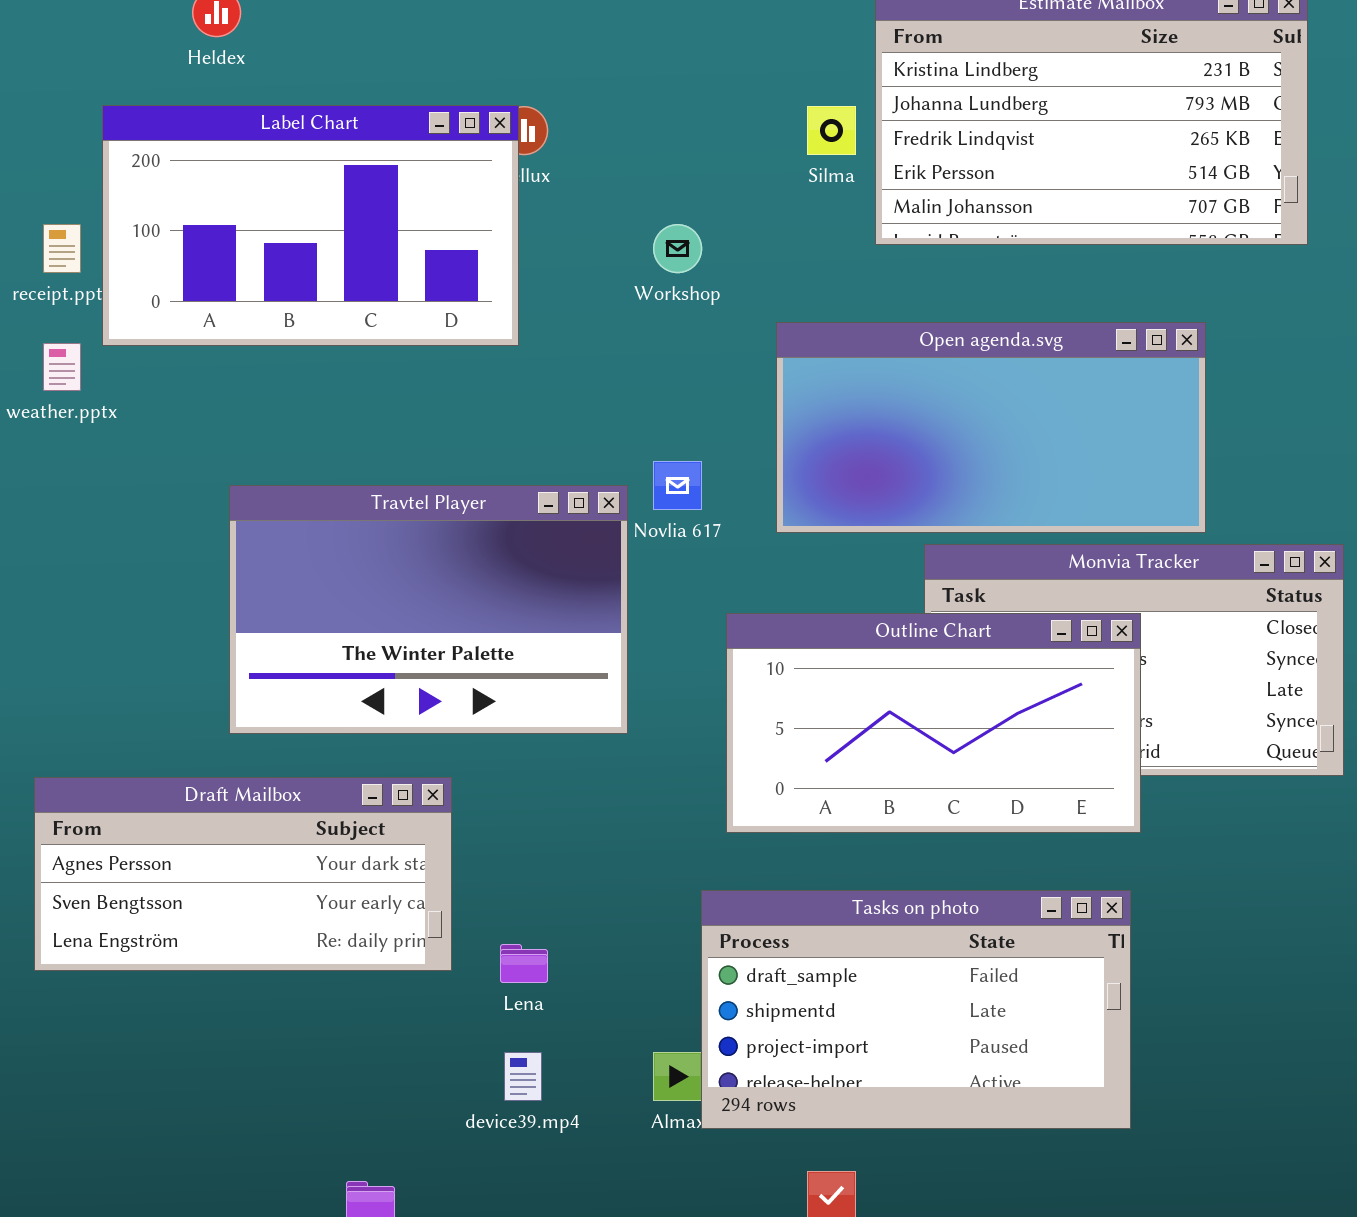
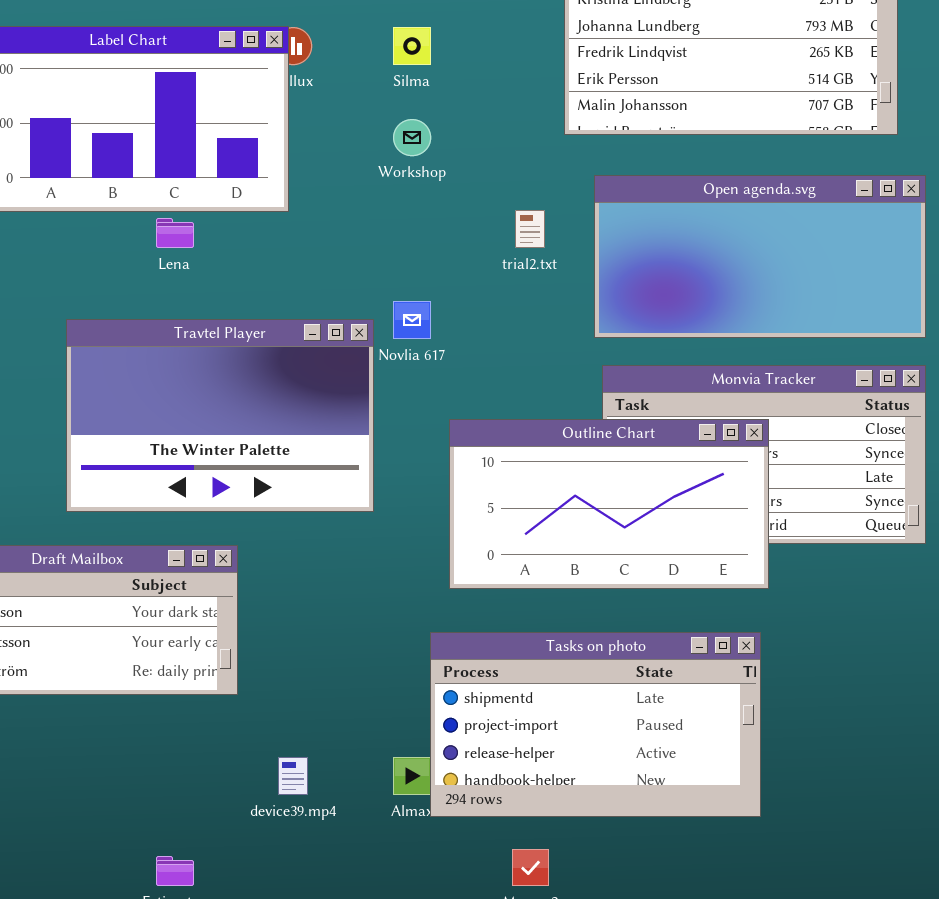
Silma: [807,106,856,155] -> [393,27,431,65], moved
Open agenda.svg: [776,322,1206,533] -> [594,175,926,338], moved
Tasks on photo: [701,890,1131,1129] -> [430,632,761,817], scrolled down 1 row
Lena: [500,944,548,983] -> [156,218,194,248], moved

